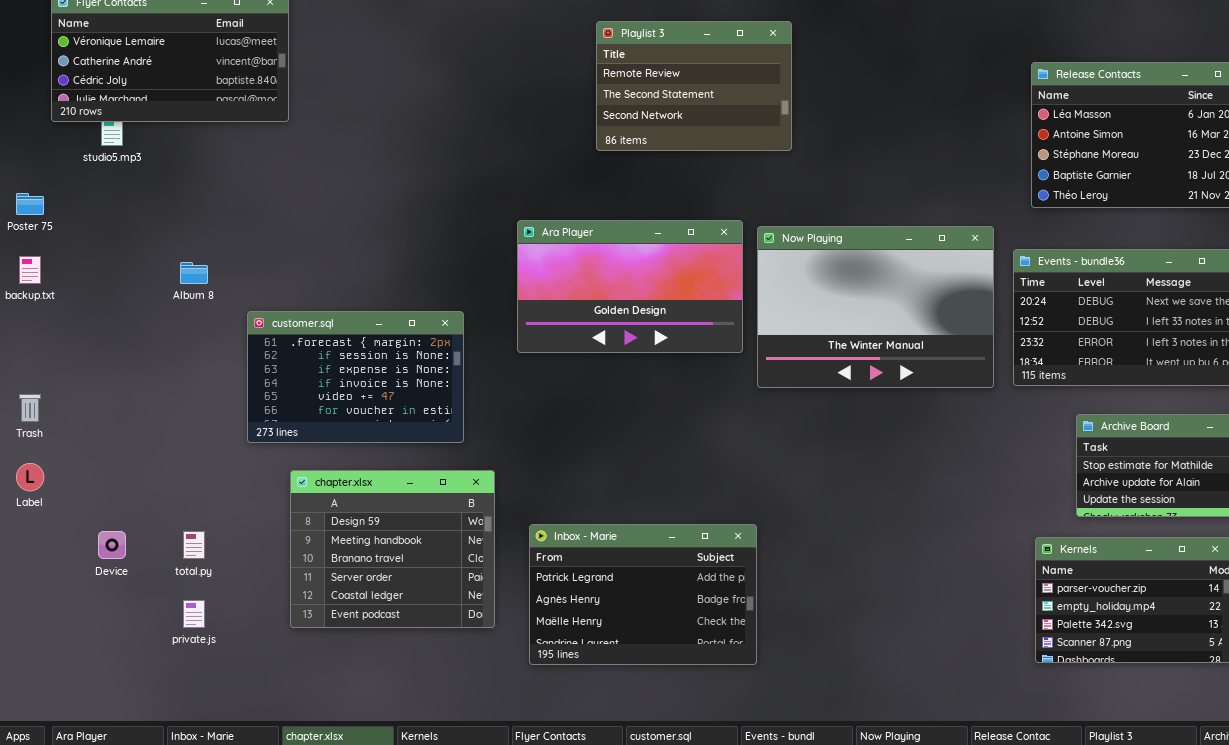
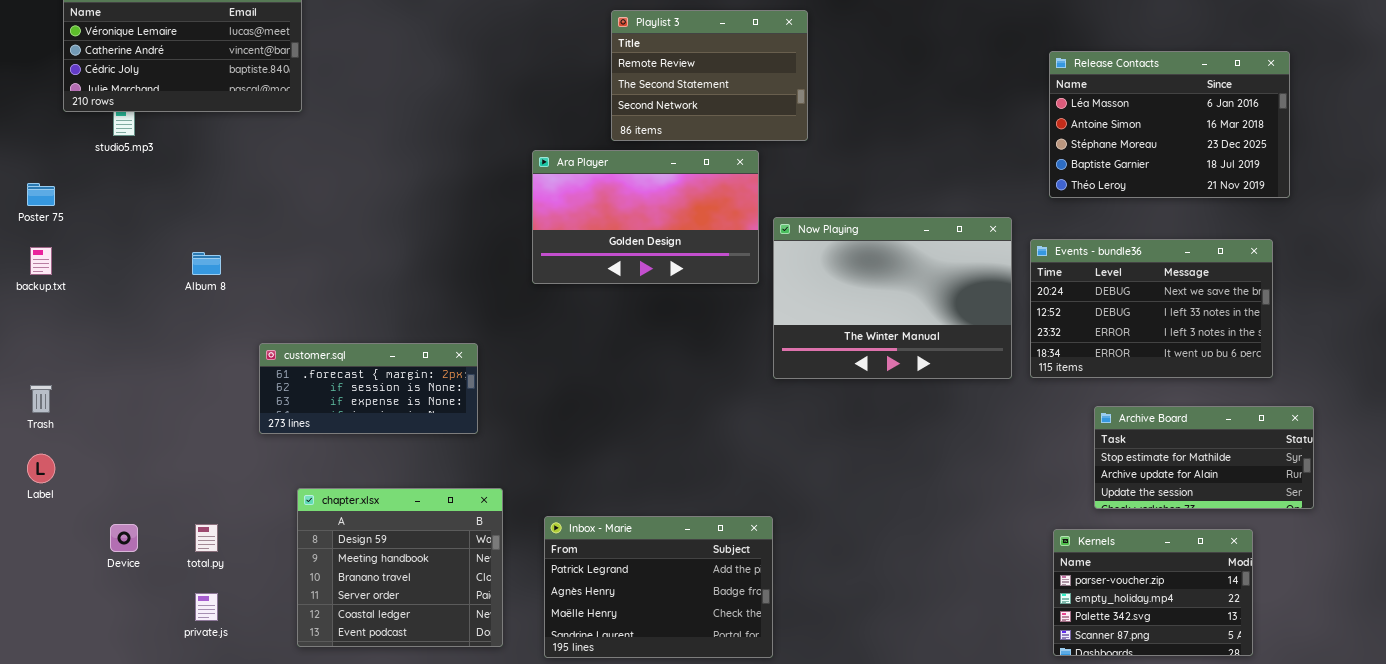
Ara Player: [517,220,743,353] -> [532,150,759,284], moved
customer.sql: [247,311,464,443] -> [259,343,478,434], resized
chapter.xlsx: [290,470,495,628] -> [297,488,503,647], moved

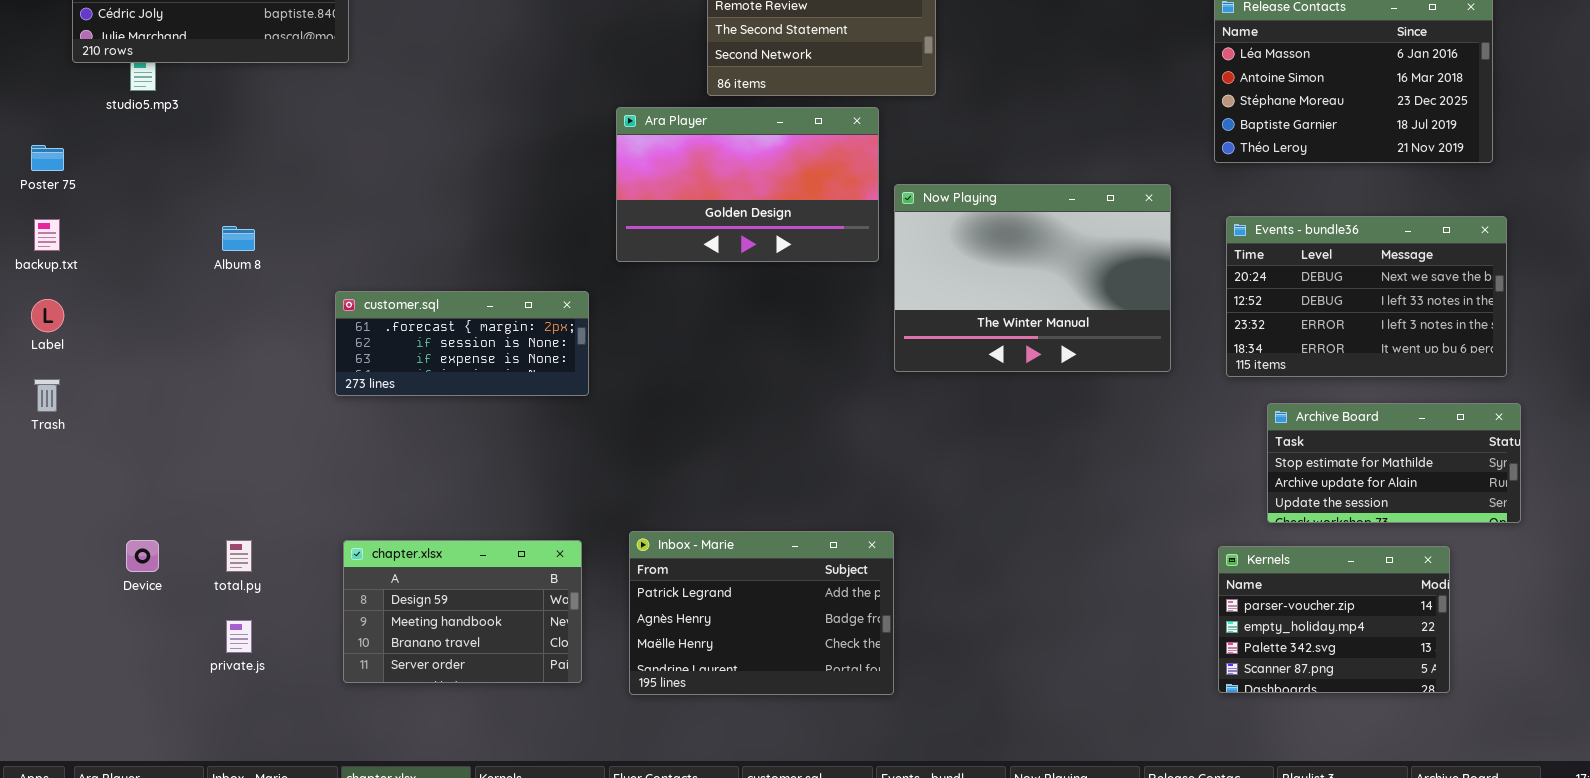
Events - bundle36: [1030,239,1273,378] -> [1226,216,1507,377], moved
customer.sql: [259,343,478,434] -> [335,291,589,396], moved
Label: [27,454,55,483] -> [31,299,64,332], moved
chapter.xlsx: [297,488,503,647] -> [343,540,582,683], resized

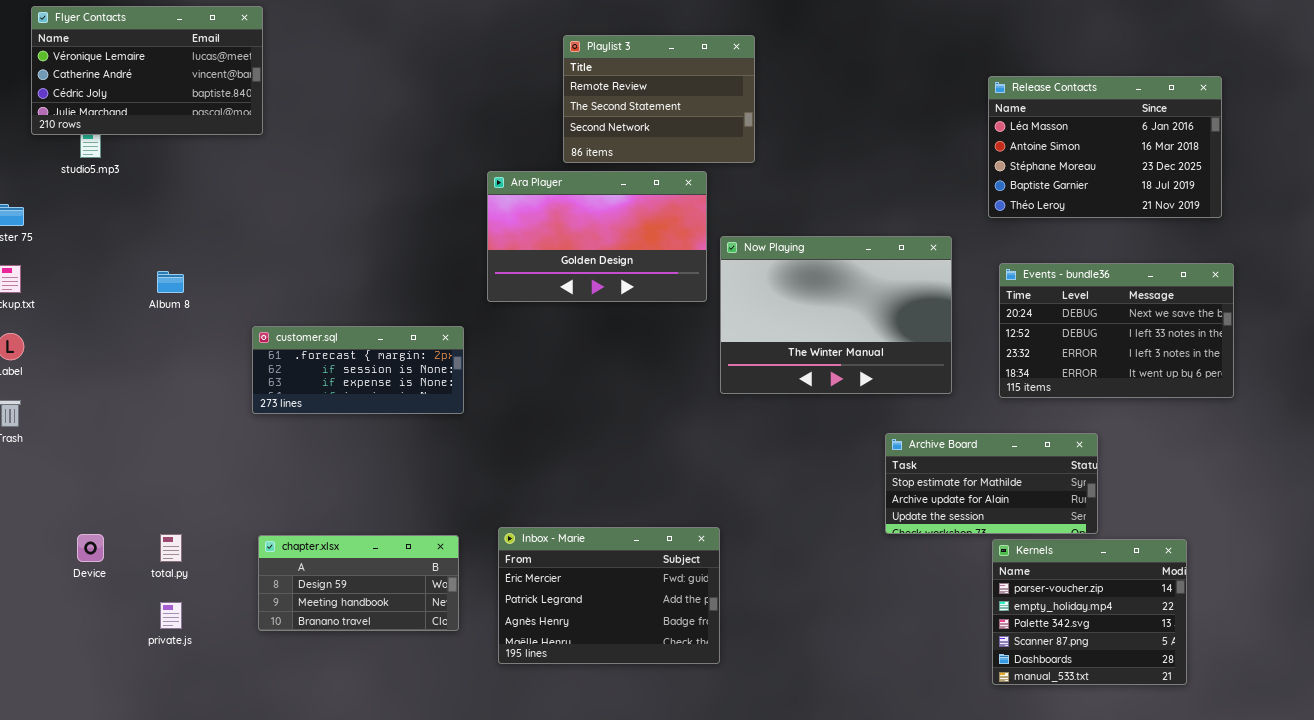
Archive Board: [1267,403,1521,523] -> [885,433,1098,534], moved
Inbox - Marie: [629,531,894,695] -> [498,527,720,664], scrolled up 1 row
chapter.xlsx: [343,540,582,683] -> [258,535,459,631], resized
Kernels: [1218,546,1450,693] -> [992,539,1187,685], resized

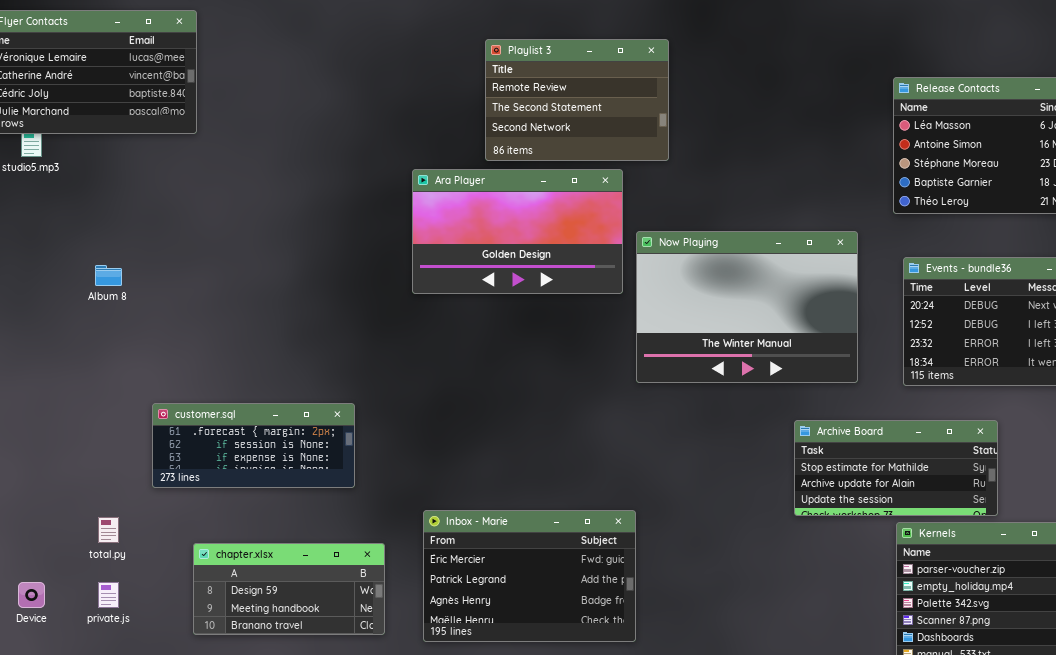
customer.sql: [252,326,464,414] -> [152,403,355,488], moved
Device: [77,534,104,562] -> [18,582,45,608], moved
chapter.xlsx: [258,535,459,631] -> [193,543,385,635], moved

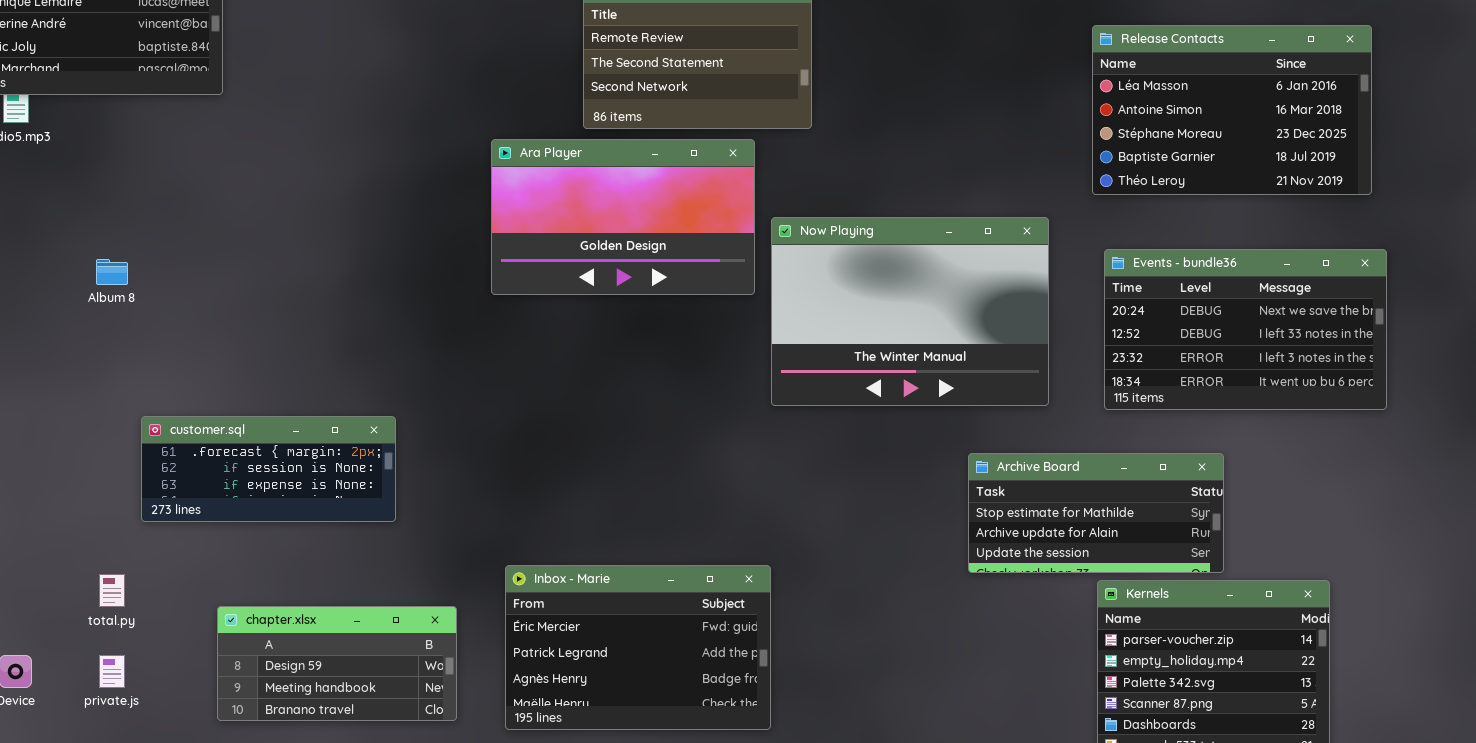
customer.sql: [152,403,355,488] -> [141,416,396,522], moved

